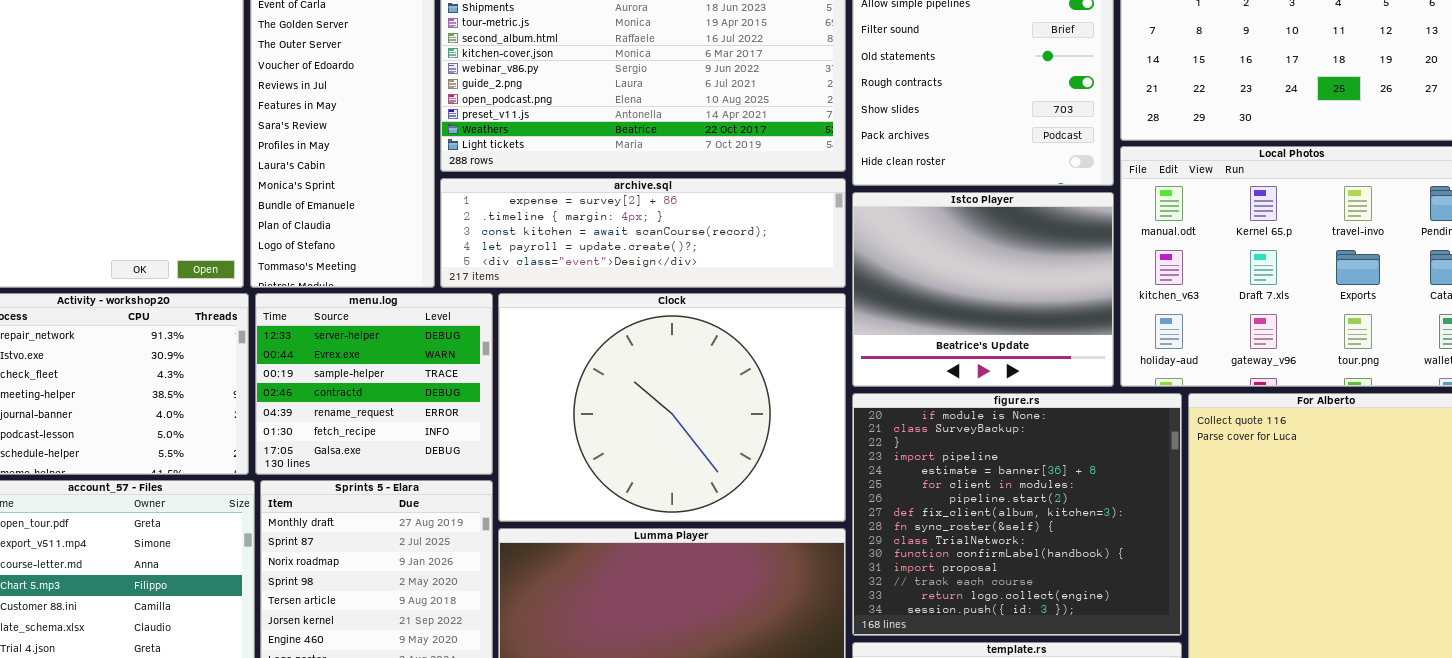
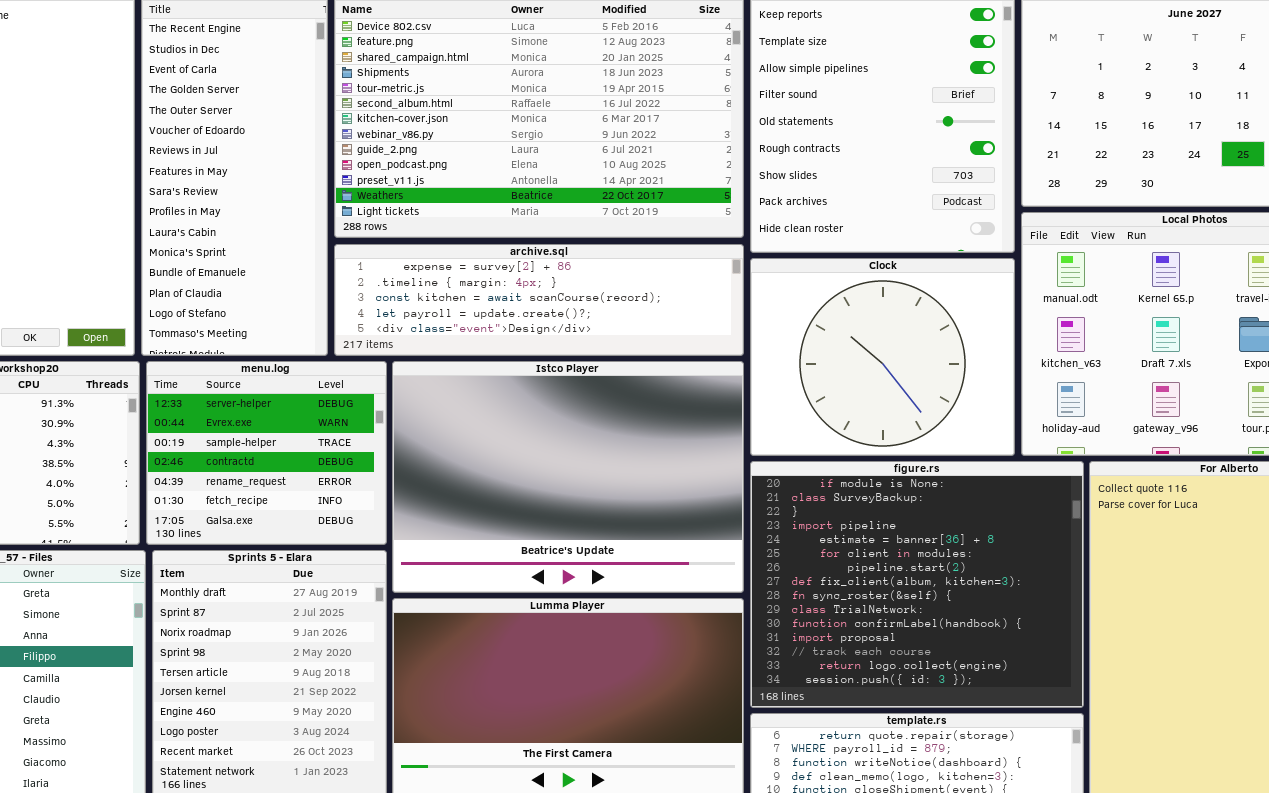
Istco Player: [852,192,1114,387] -> [392,361,744,593], moved, resized
Clock: [498,293,846,522] -> [750,258,1015,456], moved, resized

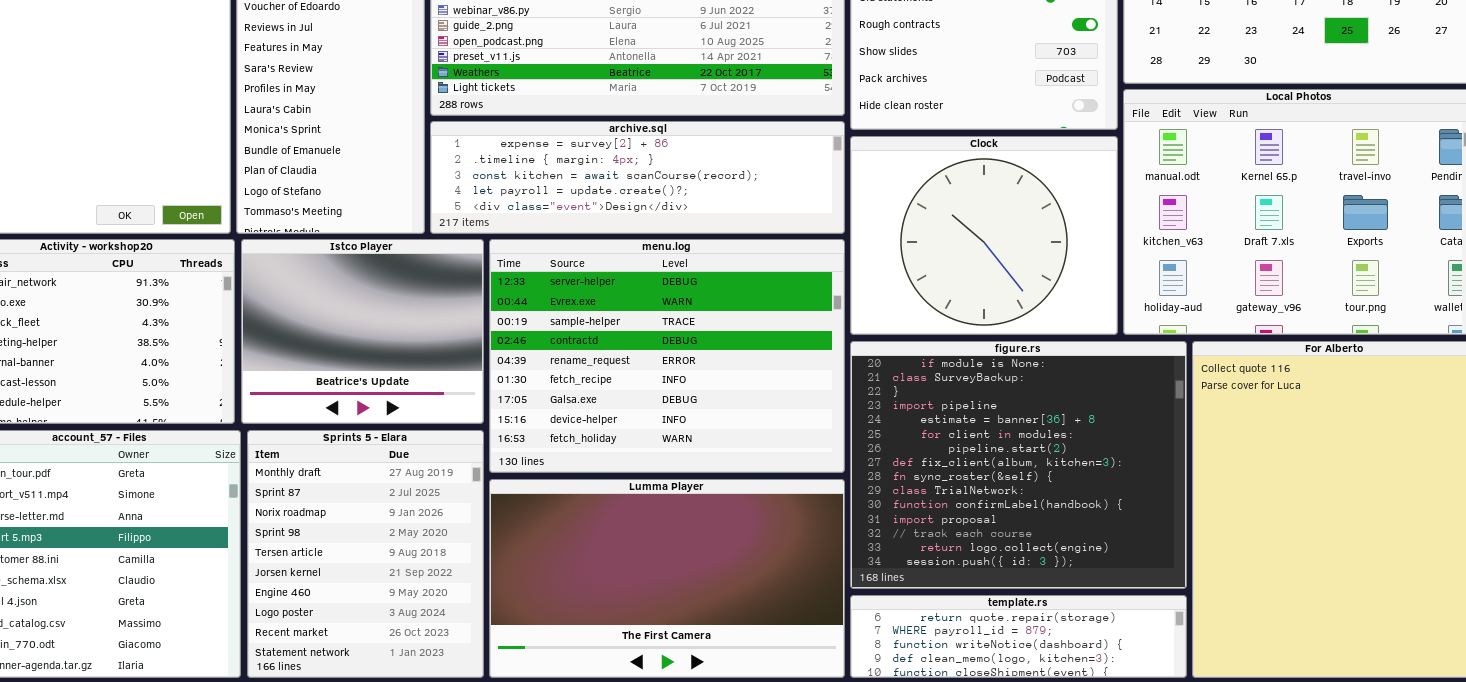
menu.log: [146,361,387,545] -> [489,239,845,473], moved, resized
Istco Player: [392,361,744,593] -> [241,239,484,424], moved, resized

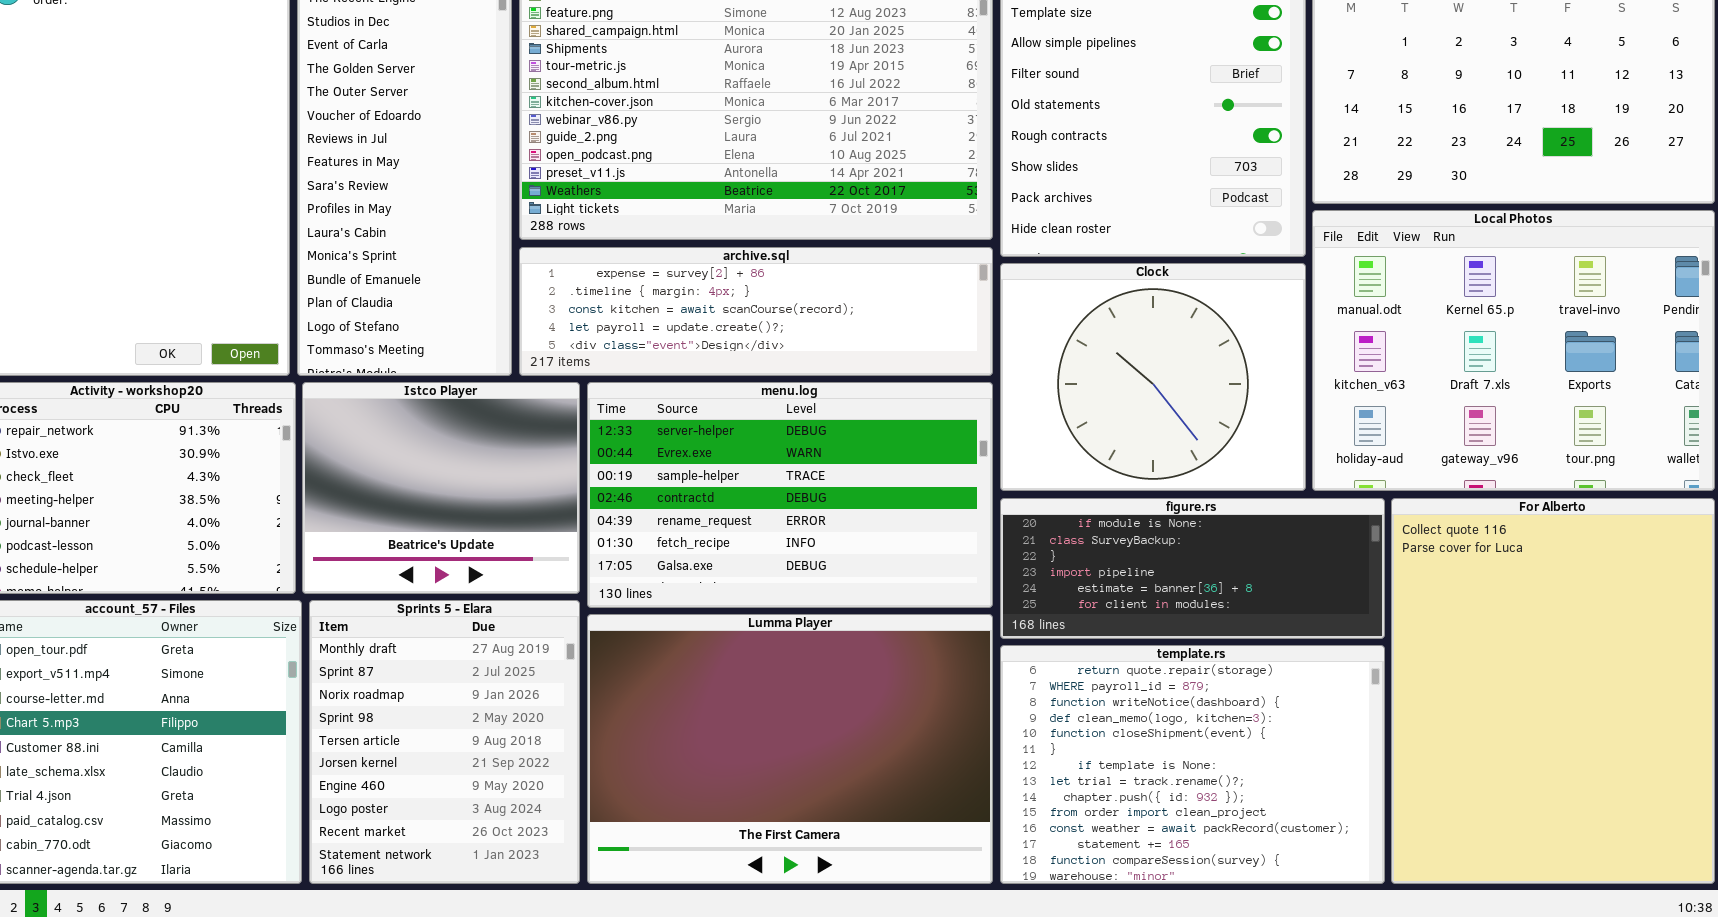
menu.log: [489,239,845,473] -> [587,382,993,608], resized
figure.rs: [850,341,1187,589] -> [1000,498,1385,639], resized
Lumma Player: [489,479,845,678] -> [587,614,993,884], resized
template.rs: [850,595,1187,678] -> [1000,645,1385,884], resized

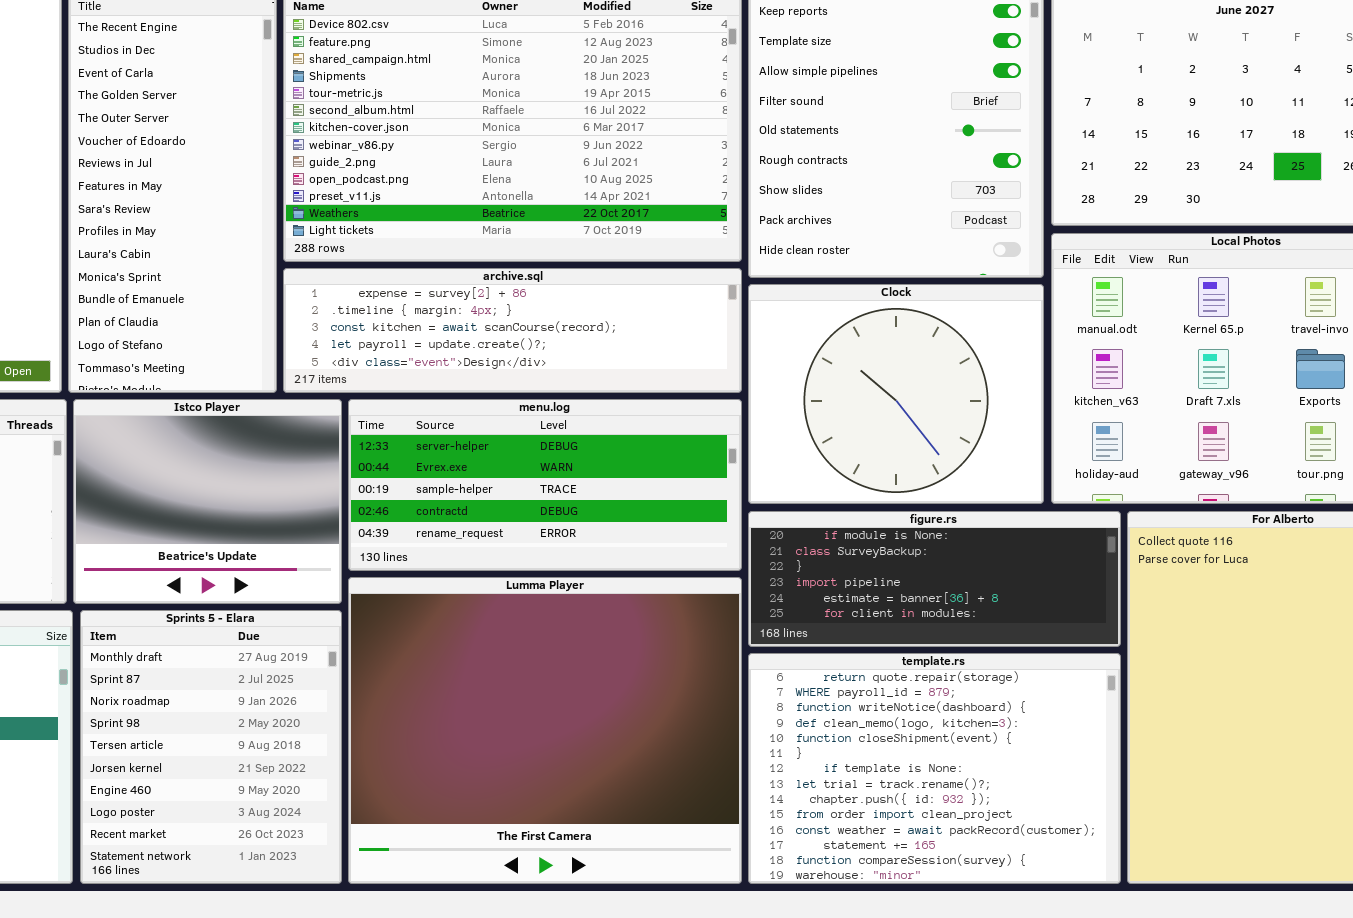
menu.log: [587,382,993,608] -> [348,399,742,571], resized
Lumma Player: [587,614,993,884] -> [348,577,742,884], resized

